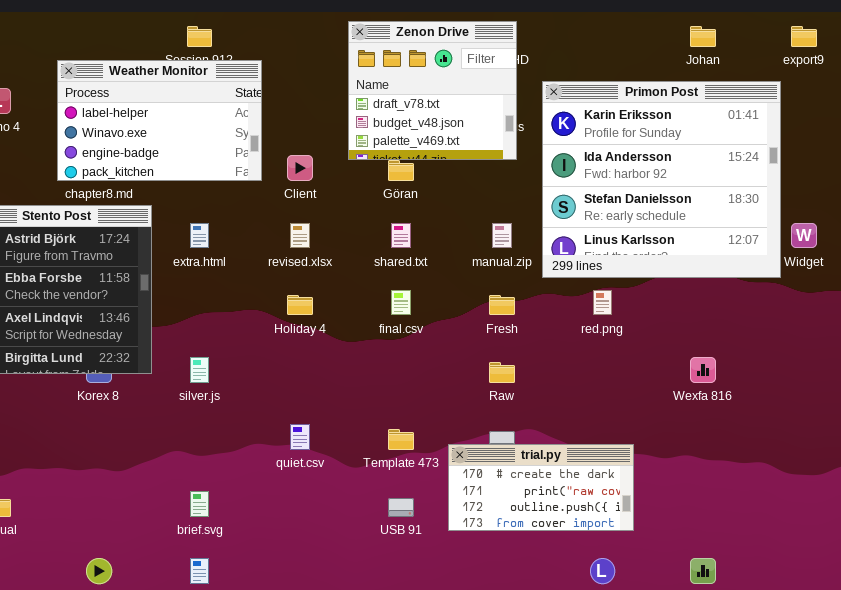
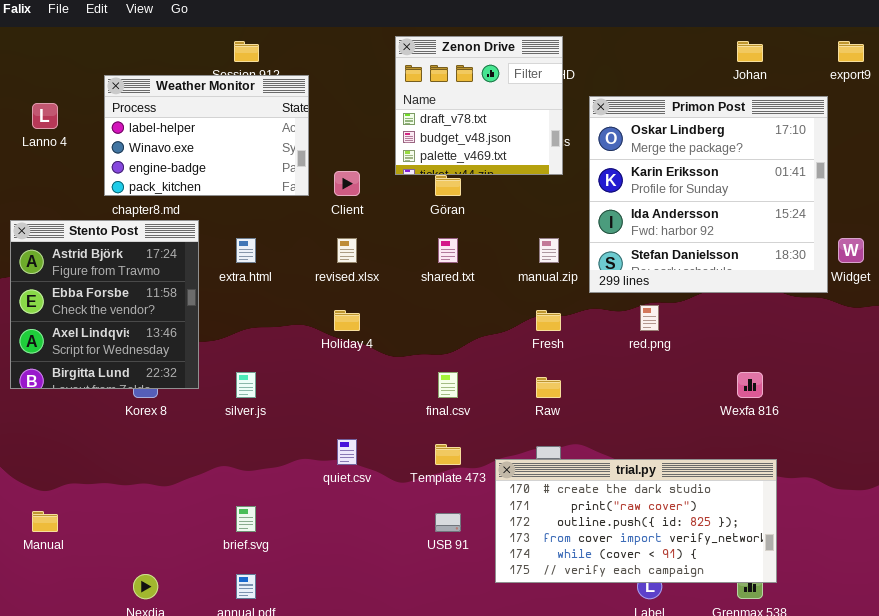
Primon Post: [542,81,781,278] -> [589,96,828,293], scrolled up 1 row
final.csv: [391,290,411,315] -> [438,372,458,398], moved
trial.py: [448,444,634,531] -> [495,459,777,583], resized

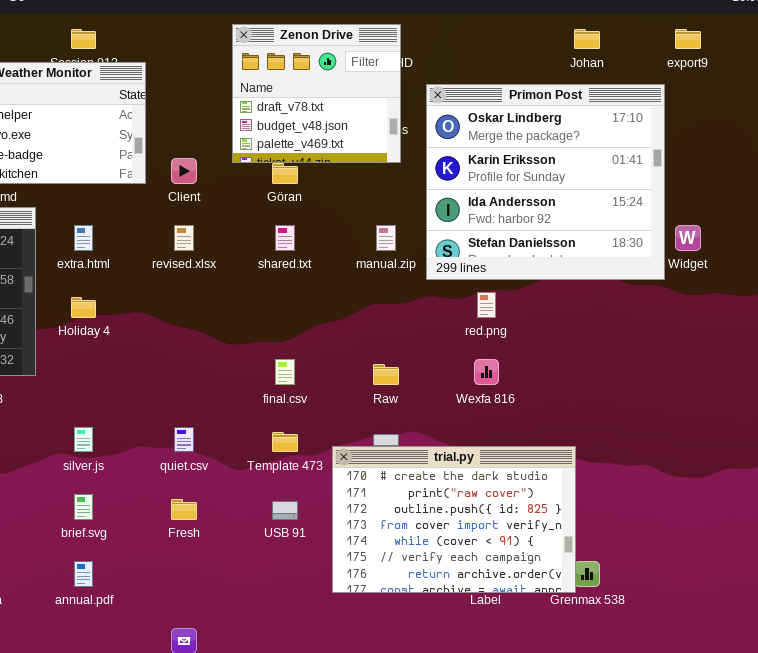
Holiday 4: [334,310,360,331] -> [71,297,96,318], moved
Fresh: [536,310,561,331] -> [171,499,197,520], moved
silver.js: [236,372,256,398] -> [74,427,93,452], moved
Wexfa 816: [737,372,763,398] -> [474,359,499,385], moved
trial.py: [495,459,777,583] -> [332,446,576,593], resized

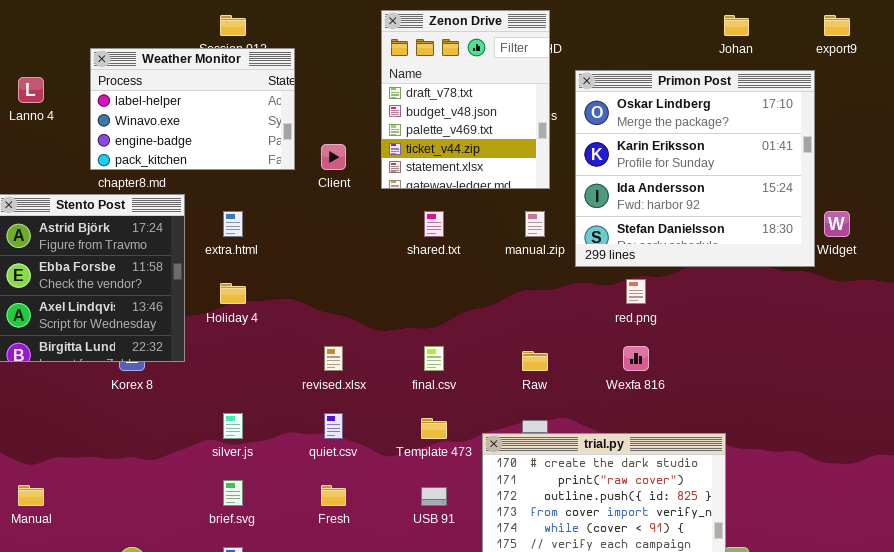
Zenon Drive: [232,24,401,163] -> [381,10,550,189], resized
revised.xlsx: [174,225,194,251] -> [324,346,343,371], moved

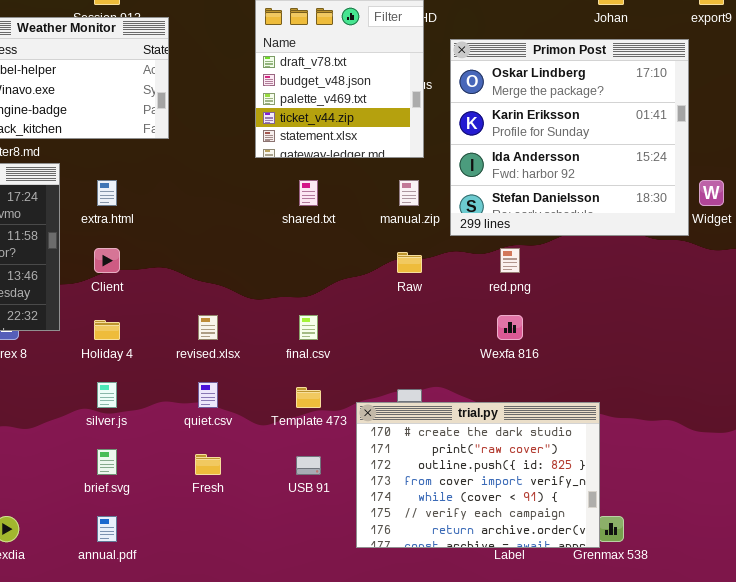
Client: [321,144,346,170] -> [94,248,120,273], moved
Holiday 4: [220,283,246,304] -> [94,320,120,340], moved
Raw: [522,351,548,371] -> [397,252,422,273], moved

